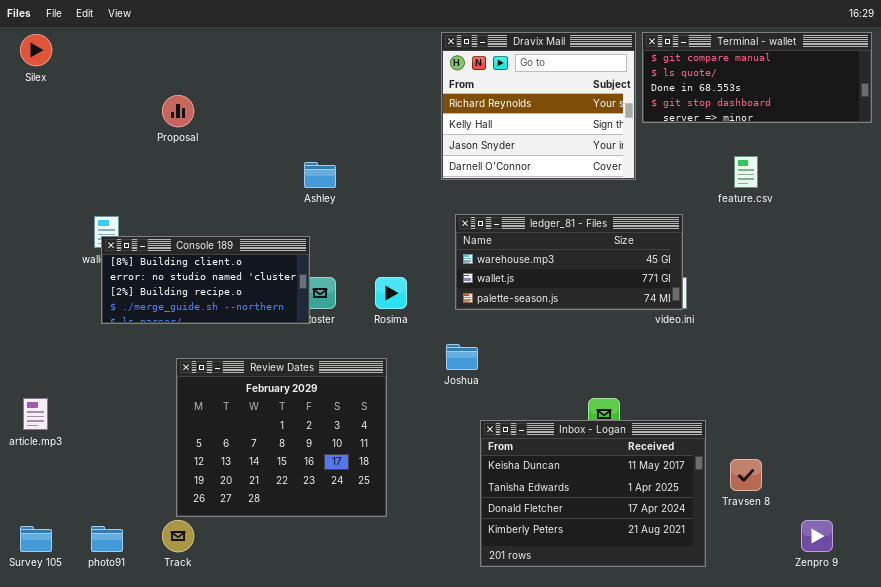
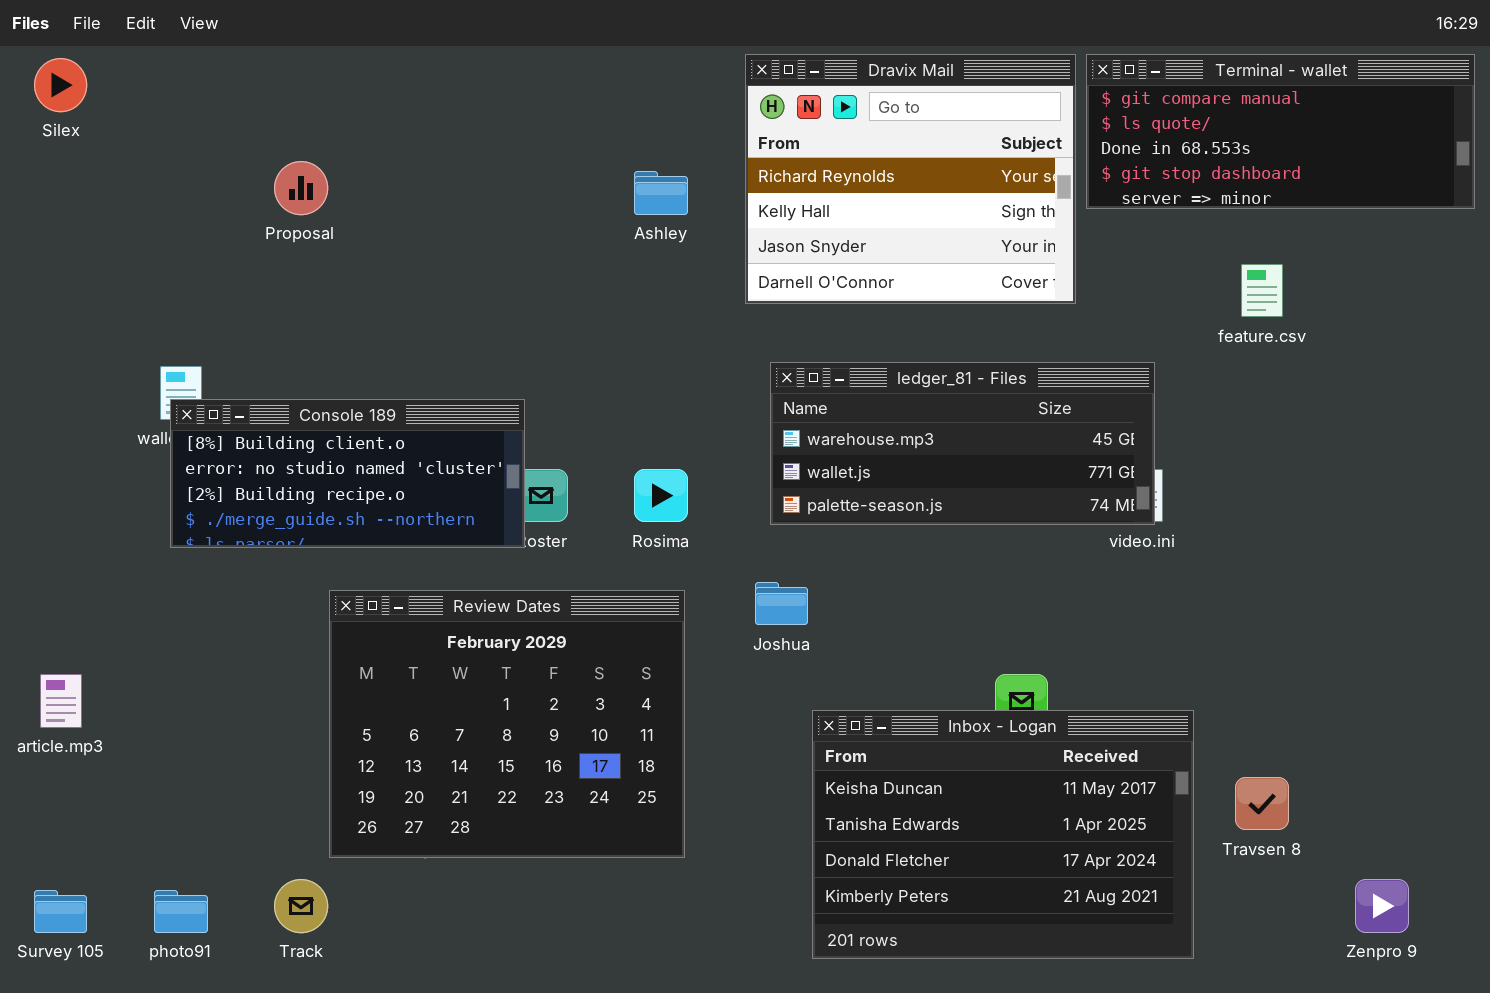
Ashley: [304,162,336,188] -> [634,171,688,215], moved
Review Dates: [176,358,387,517] -> [329,590,685,858], moved

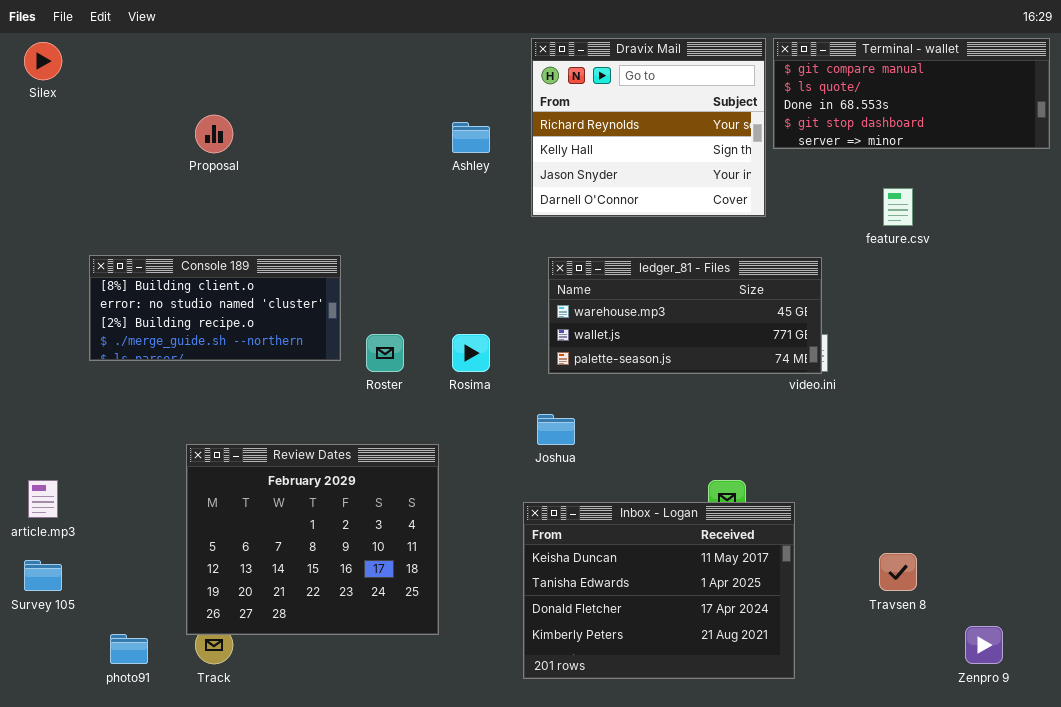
Console 189: [170,399,525,548] -> [89,255,341,361], moved
Review Dates: [329,590,685,858] -> [186,444,439,635], moved
Inbox - Logan: [812,710,1194,959] -> [523,502,795,679], moved
Survey 105: [34,890,87,933] -> [24,560,62,591], moved

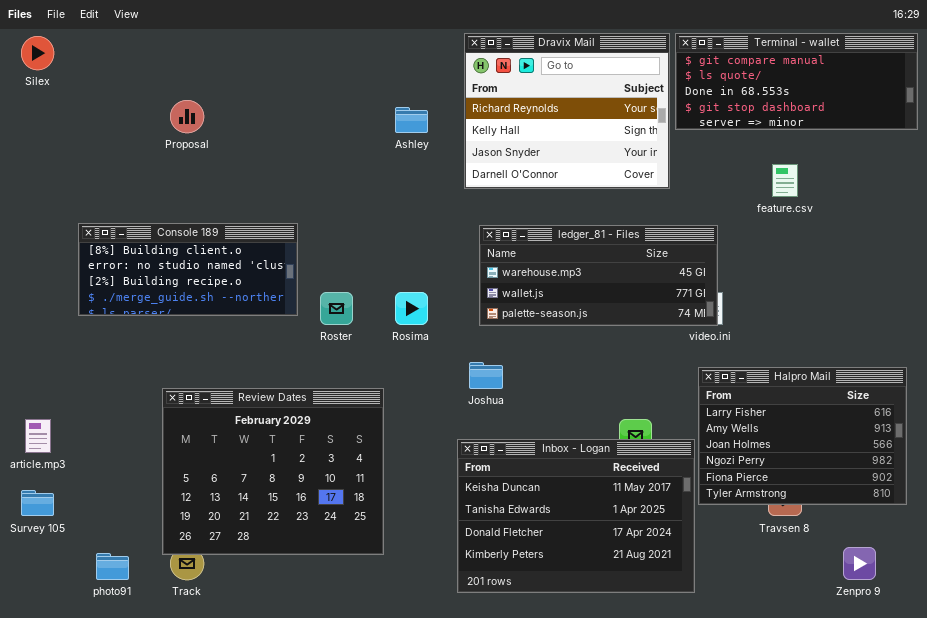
Halpro Mail: none -> [698,367,907,505], opened

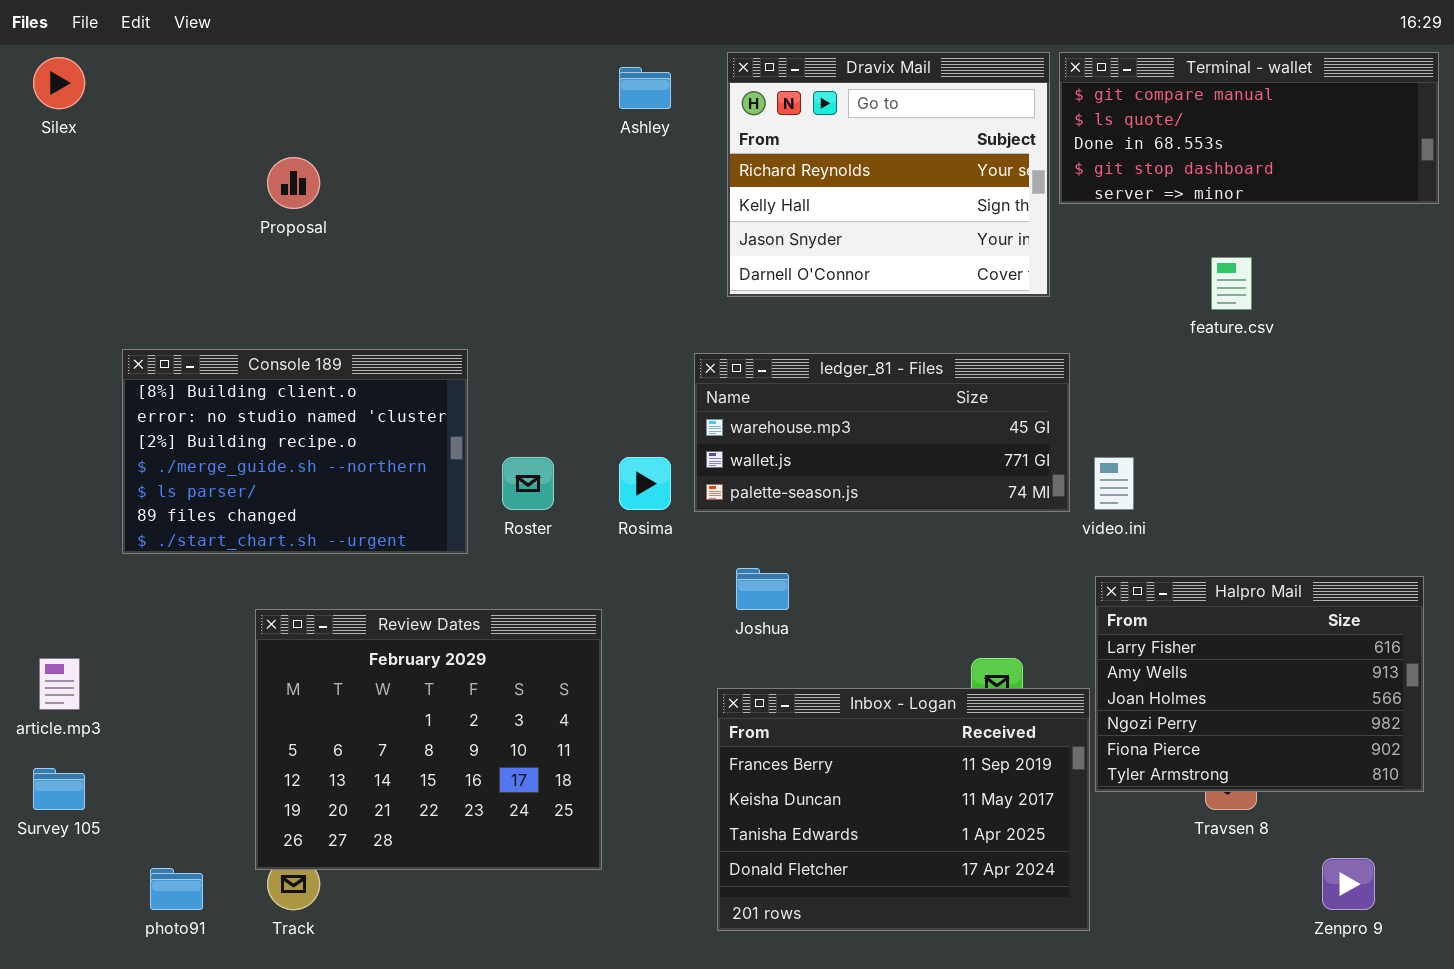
Ashley: [395,107,428,133] -> [619,67,671,109], moved
Console 189: [78,223,298,316] -> [122,349,468,554], resized
ledger_81 - Files: [479,225,718,326] -> [694,353,1070,512], moved
Inbox - Logan: [457,439,695,593] -> [717,688,1090,931], scrolled up 1 row

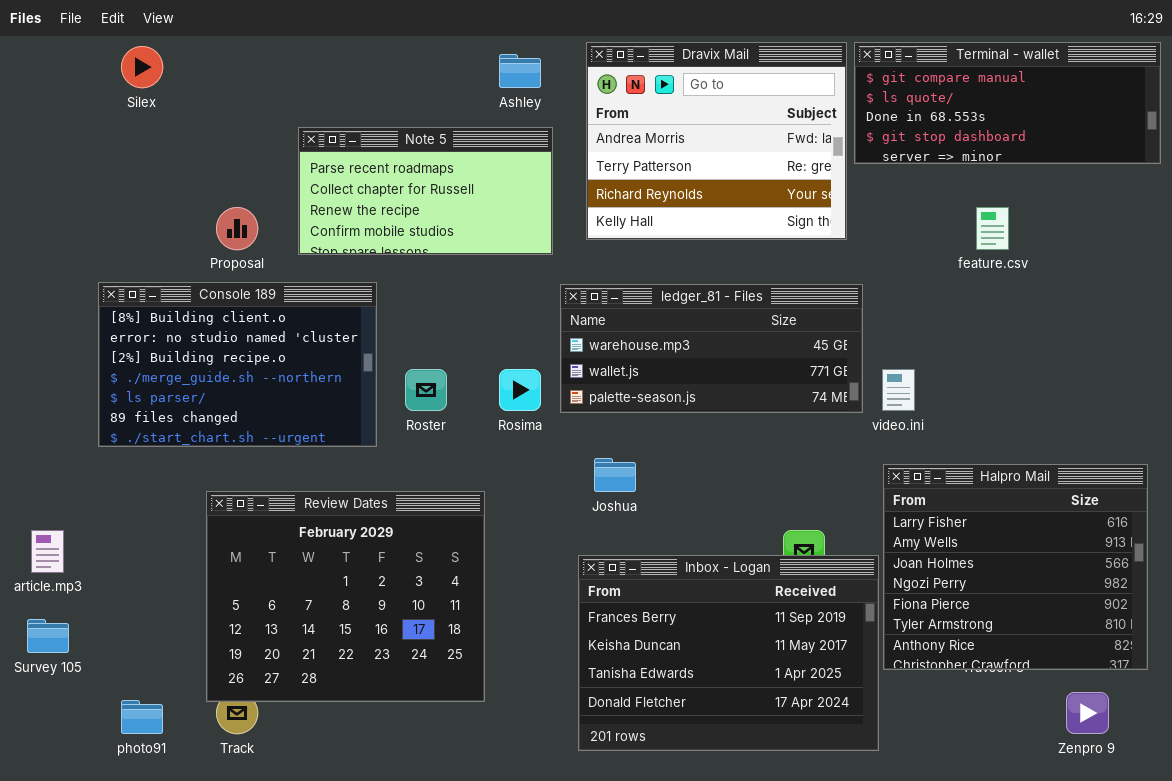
Dravix Mail: [727,52,1050,297] -> [586,42,847,240], scrolled up 2 rows
Silex: [33,57,85,109] -> [121,46,163,88], moved
Proposal: [267,157,320,209] -> [216,207,258,250], moved
Note 5: none -> [298,127,553,255], opened
Halpro Mail: [1095,576,1424,792] -> [883,464,1148,670], resized

